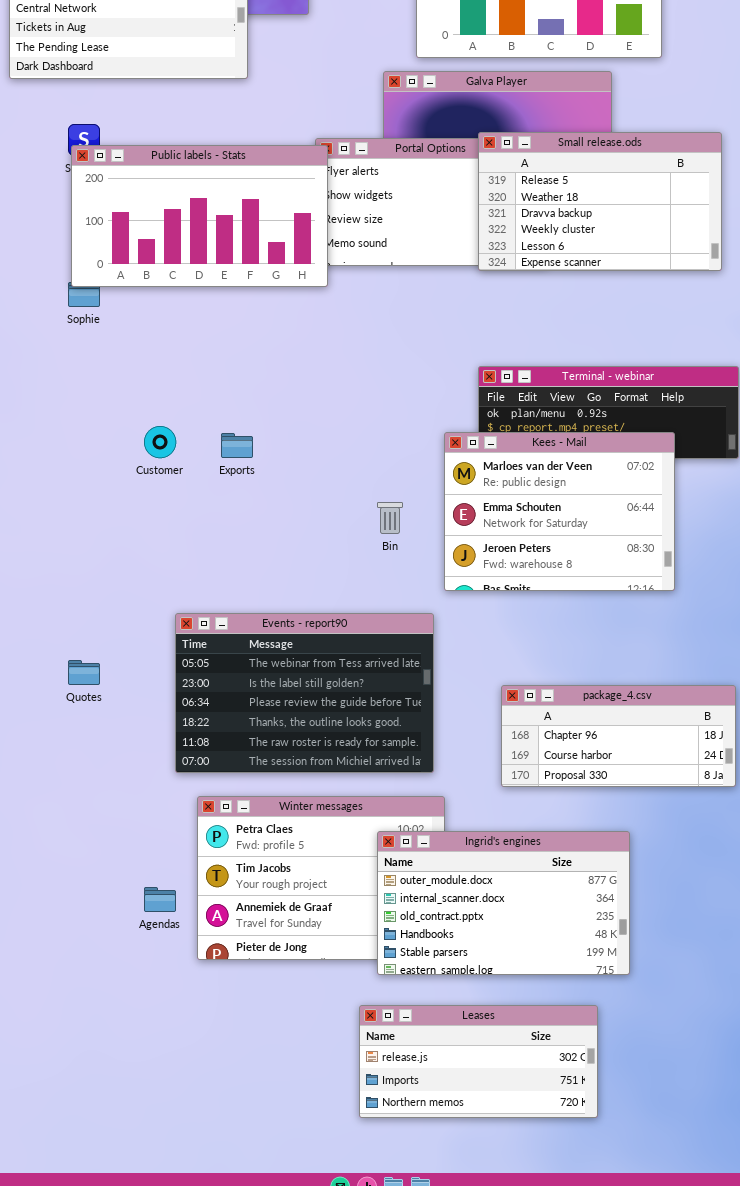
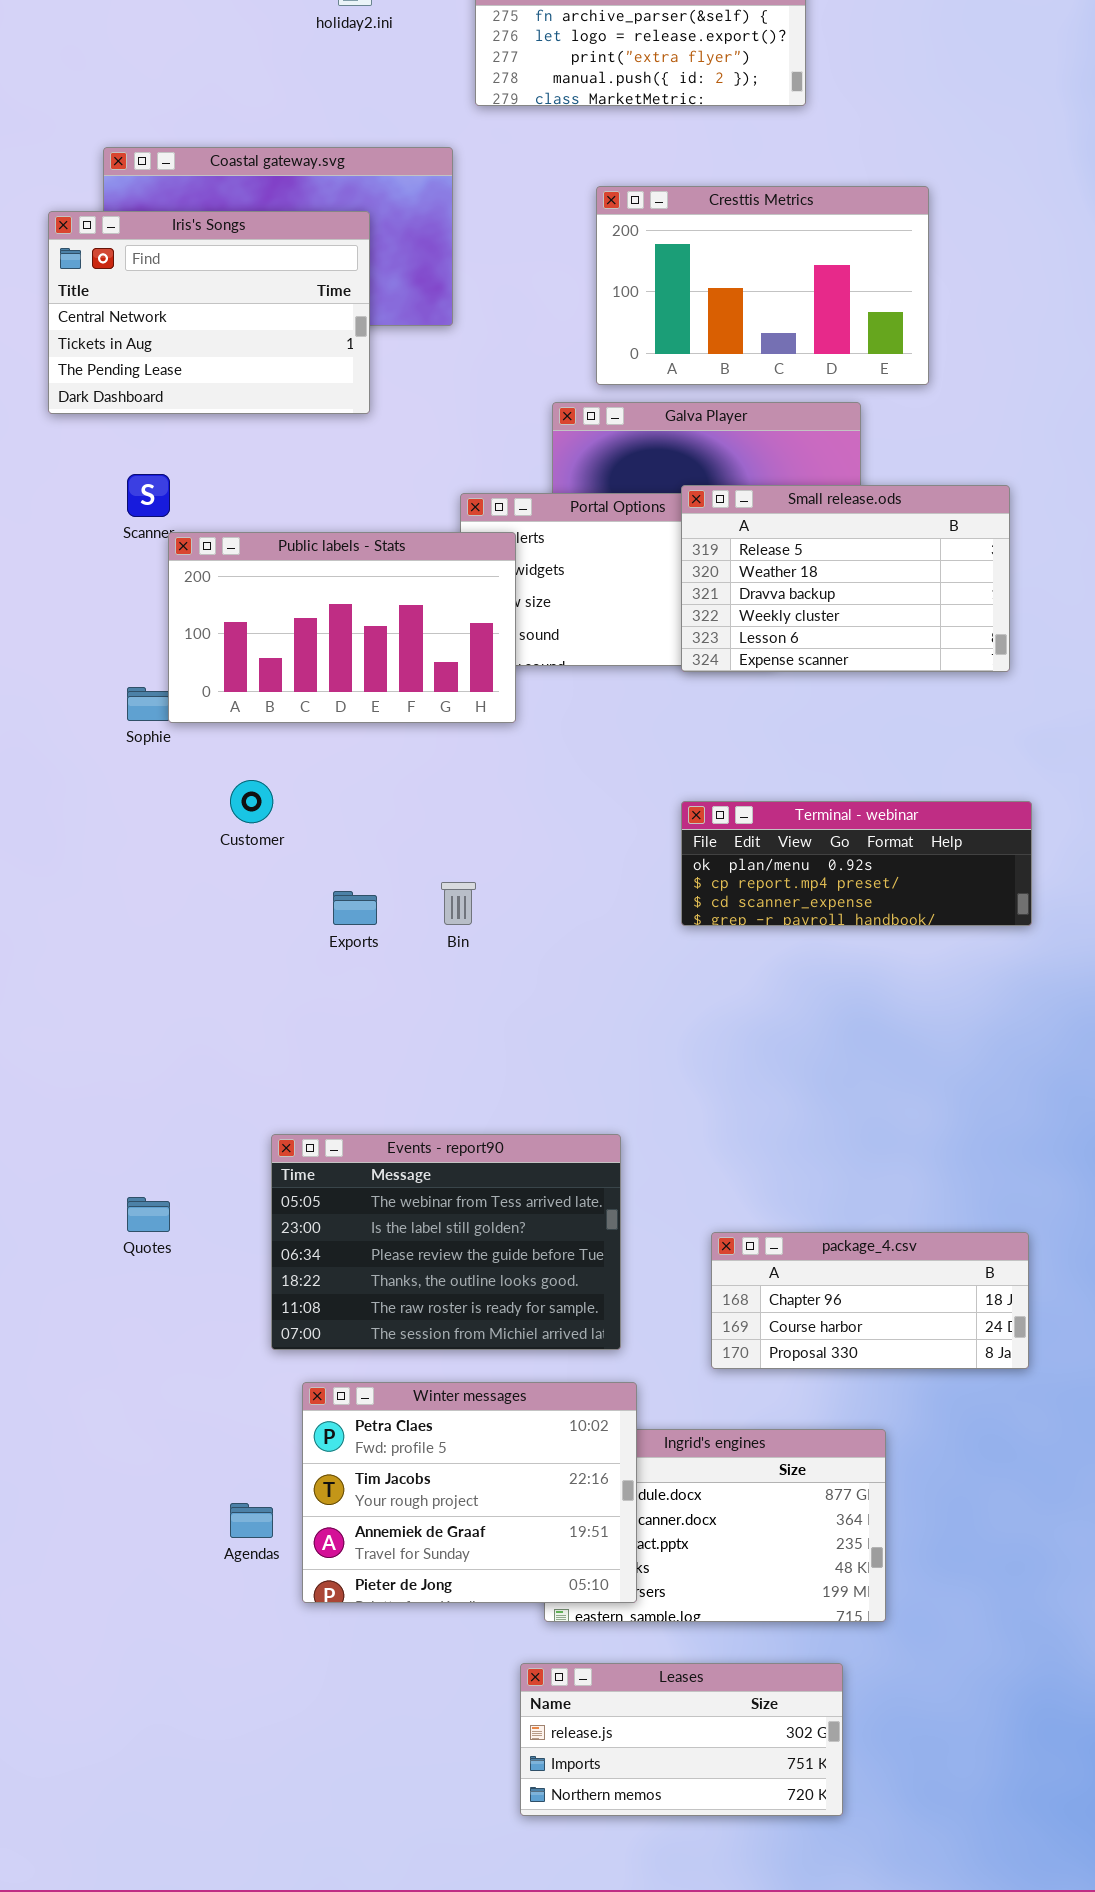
Public labels - Stats: [71,145,328,287] -> [168,532,516,723], moved
Customer: [144,426,176,458] -> [230,780,273,823], moved
Kees - Mail: [444,432,675,591] -> none, closed
Bin: [377,502,403,534] -> [441,882,476,925], moved
Winter messages: [197,796,445,960] -> [302,1382,637,1603], raised

